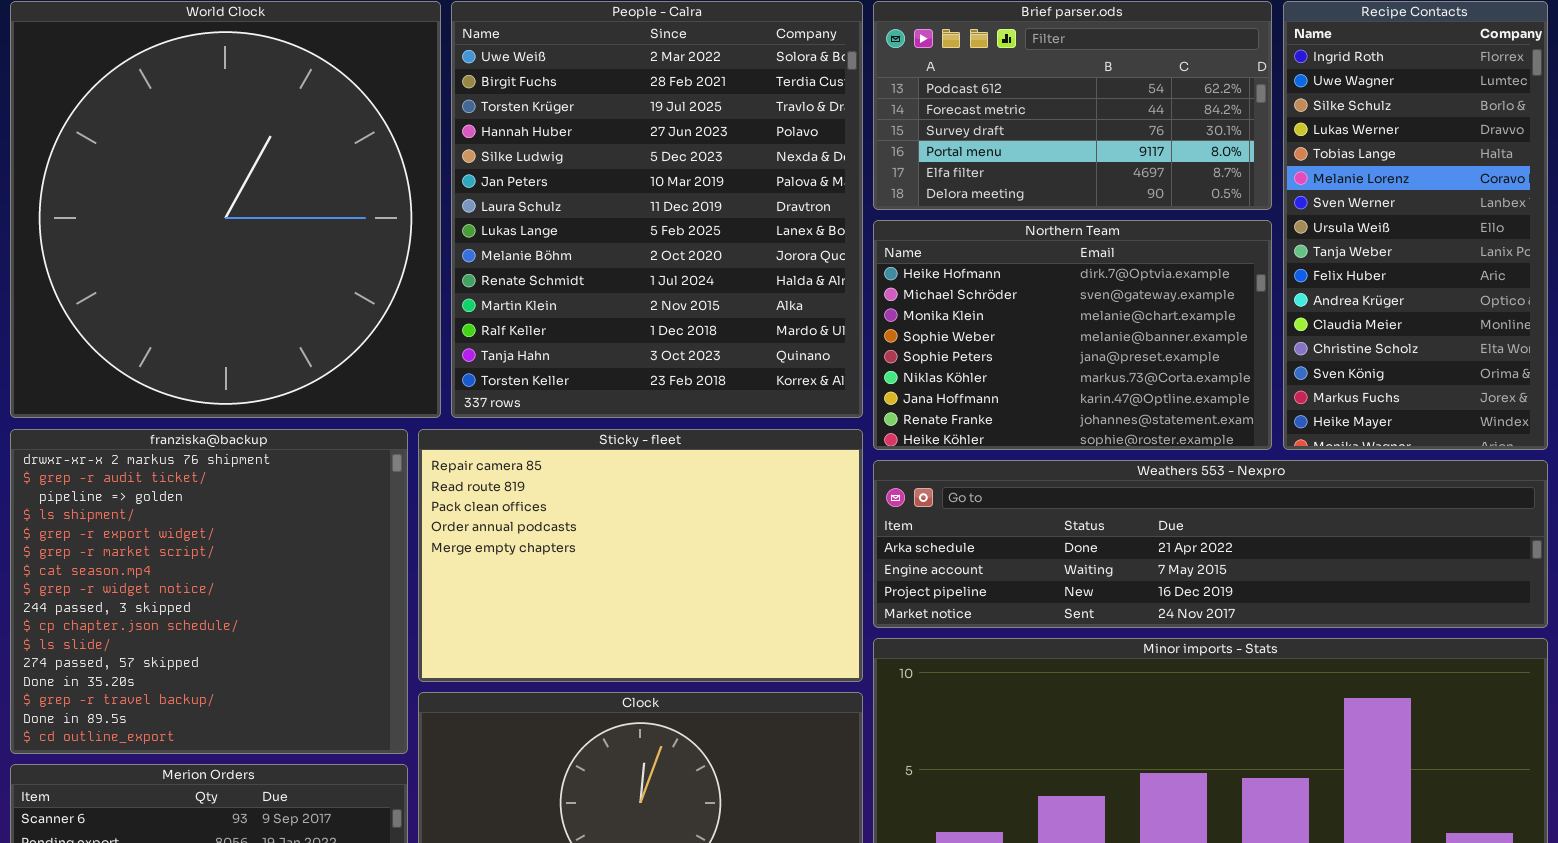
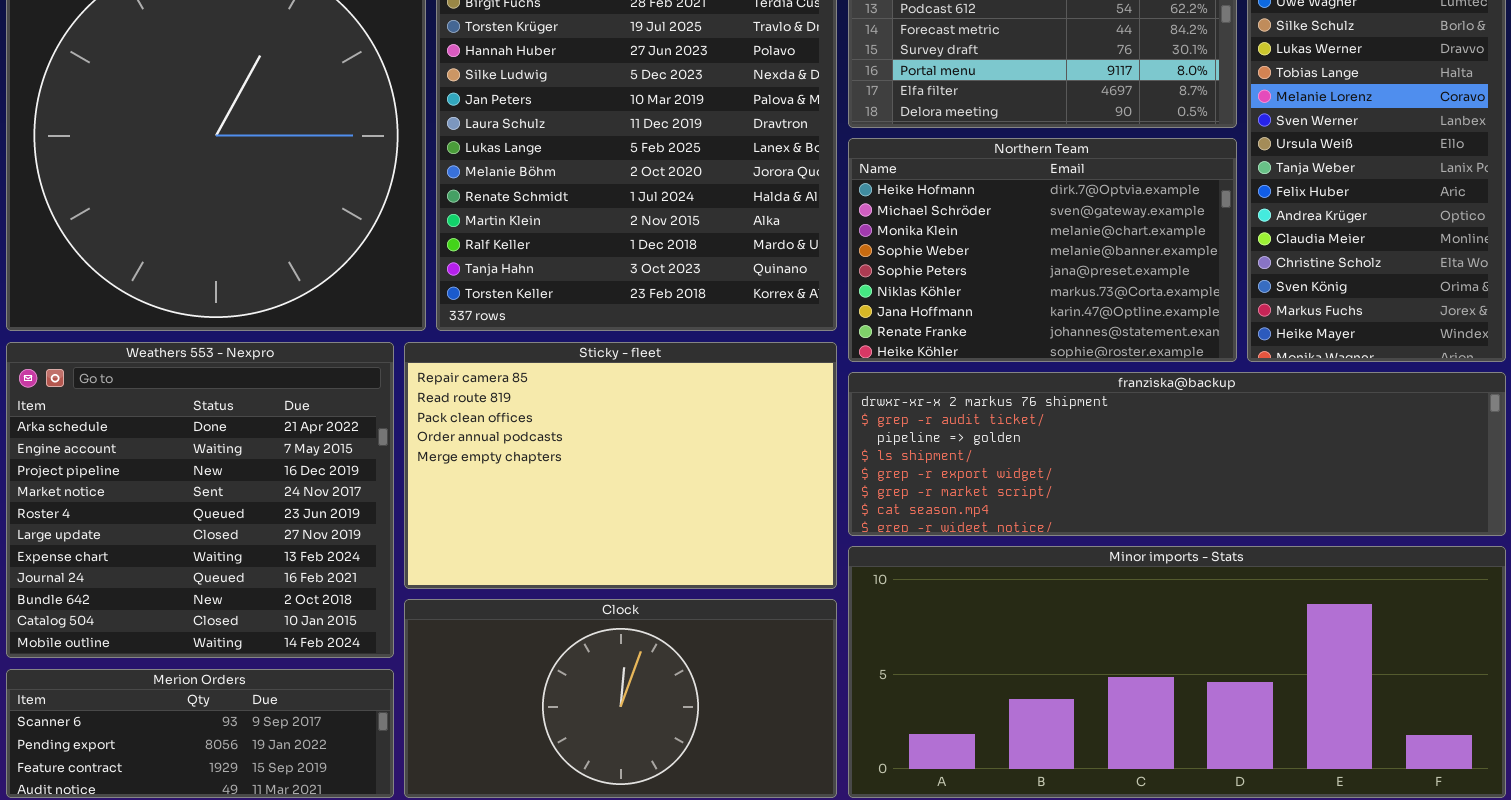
franziska@backup: [10,429,408,754] -> [848,372,1506,536], moved, resized
Weathers 553 - Nexpro: [873,460,1548,628] -> [6,342,394,658], moved, resized

